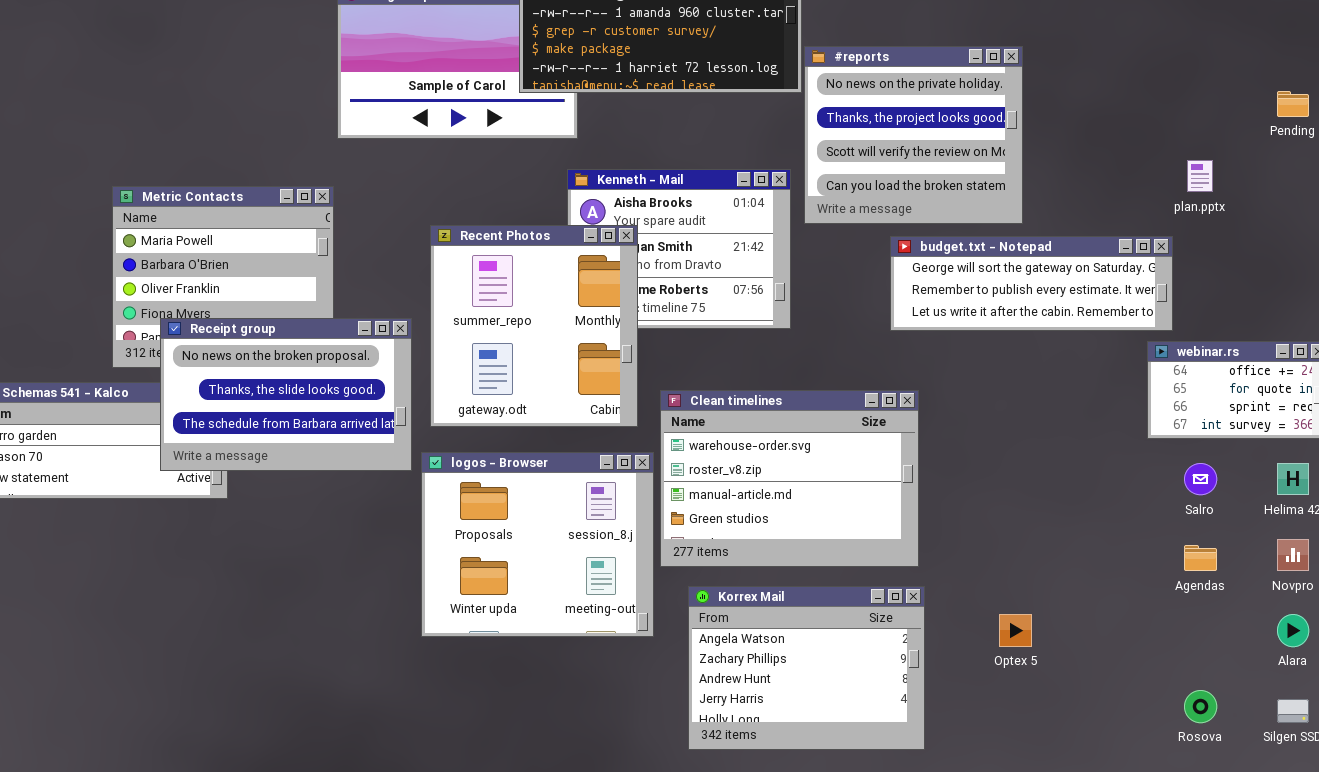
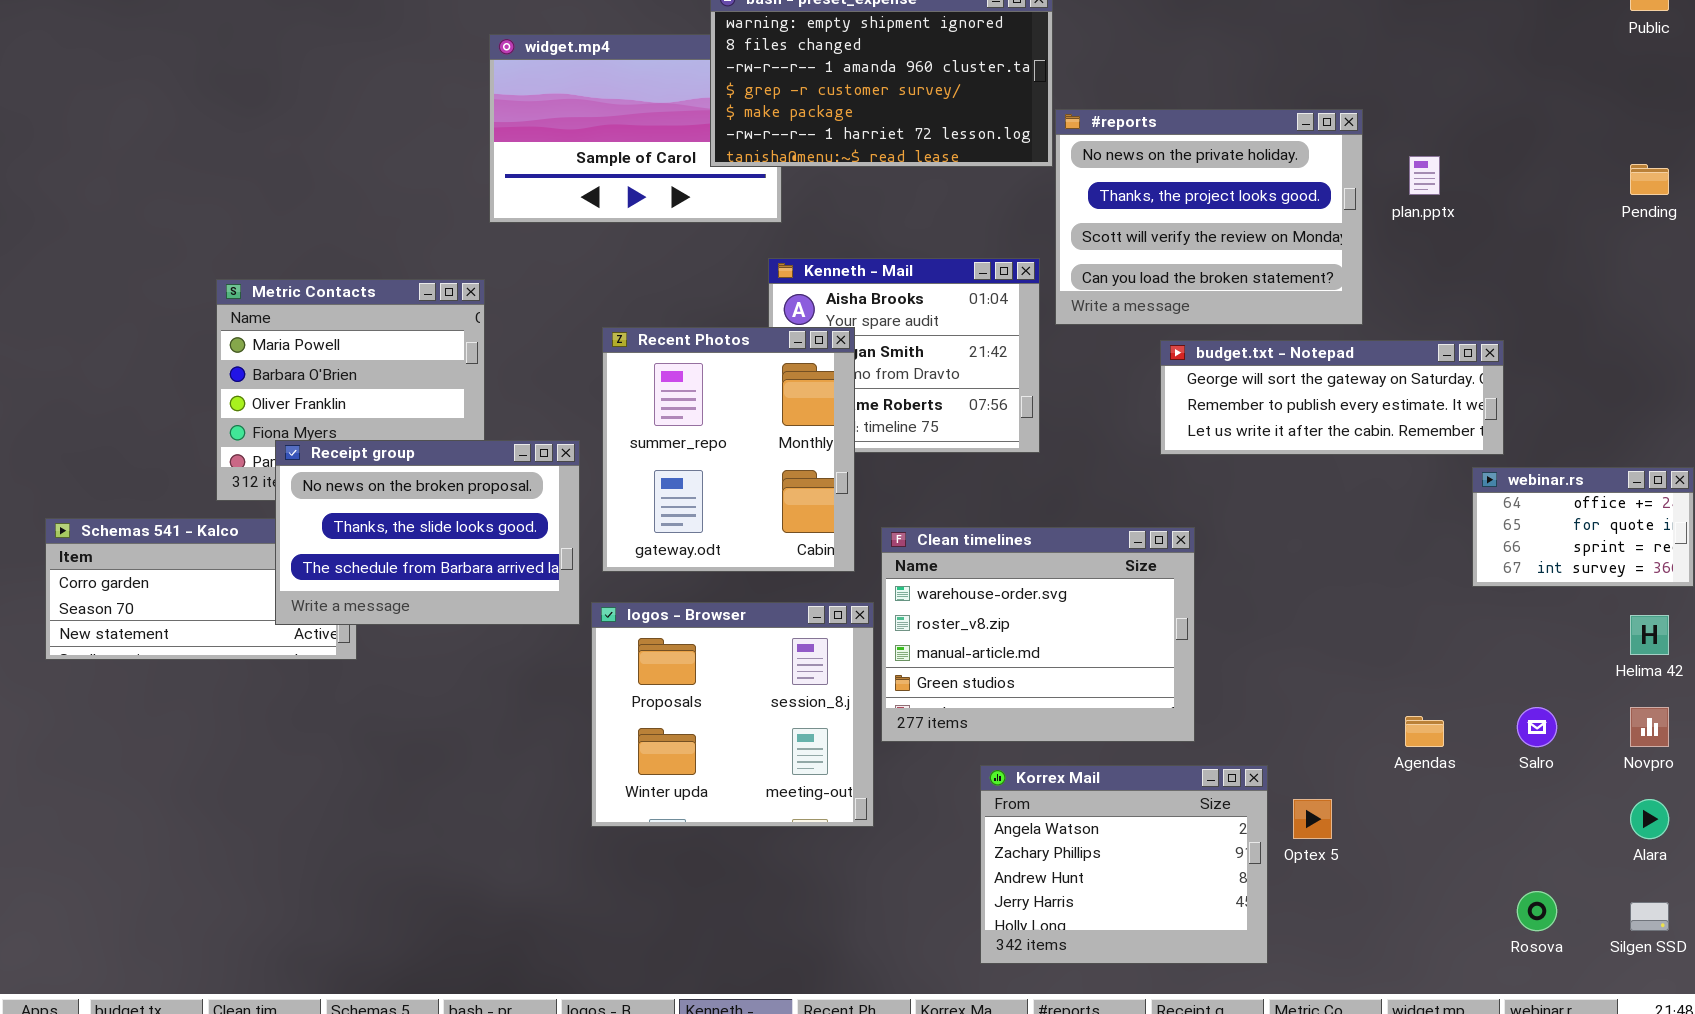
#reports: [804,46,1023,224] -> [1055,109,1363,325], resized
plan.pptx: [1187,160,1213,192] -> [1409,156,1440,195], moved
Salro: [1184,463,1217,495] -> [1517,707,1557,747], moved
Agendas: [1184,545,1217,571] -> [1405,716,1444,747], moved
Korrex Mail: [688,586,925,750] -> [980,765,1268,964], moved

